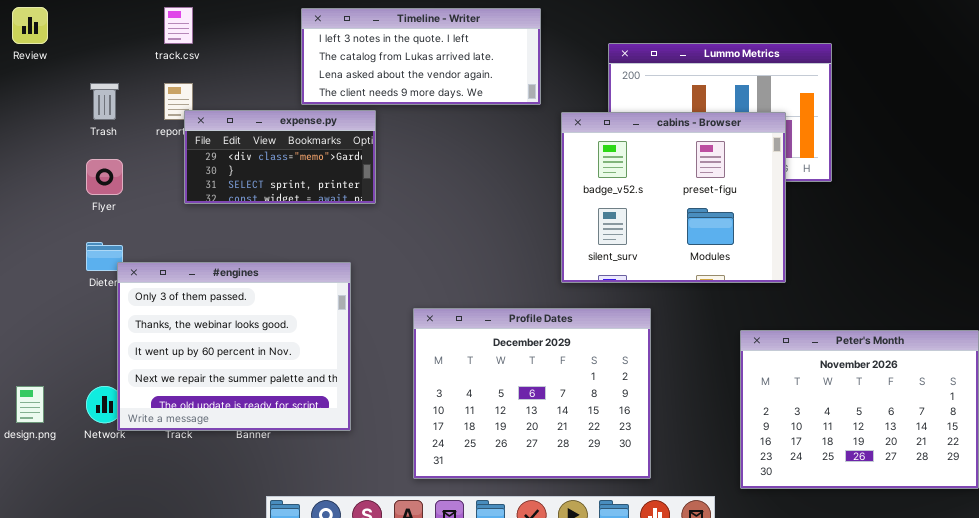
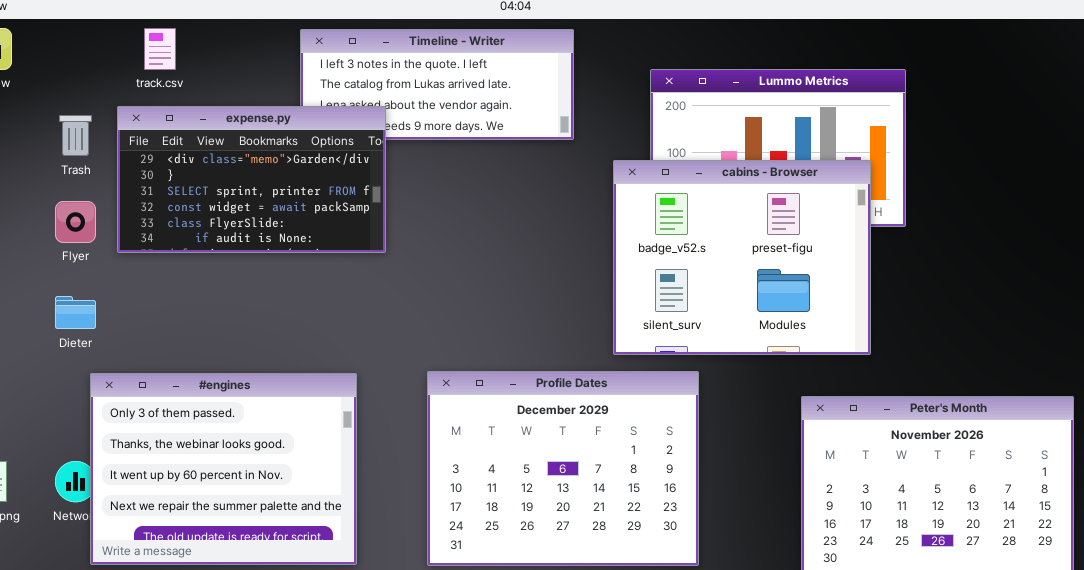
expense.py: [184,110,376,204] -> [117,106,386,253], resized
cabins - Browser: [561,112,786,283] -> [613,160,871,355], moved
#engines: [117,262,351,431] -> [90,373,357,565], moved

